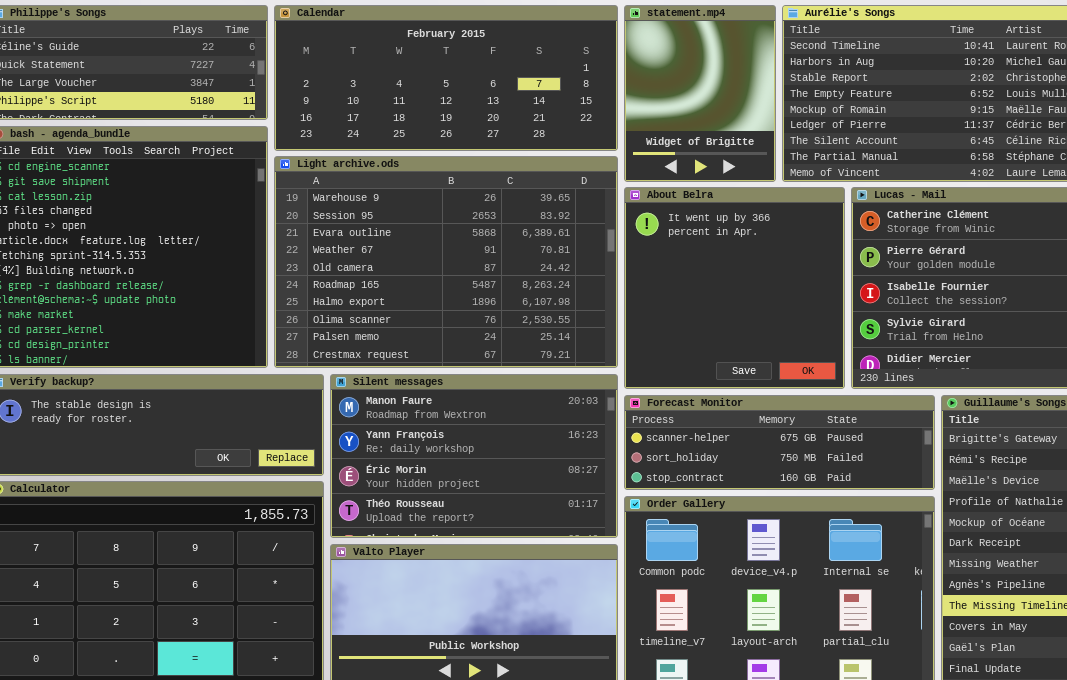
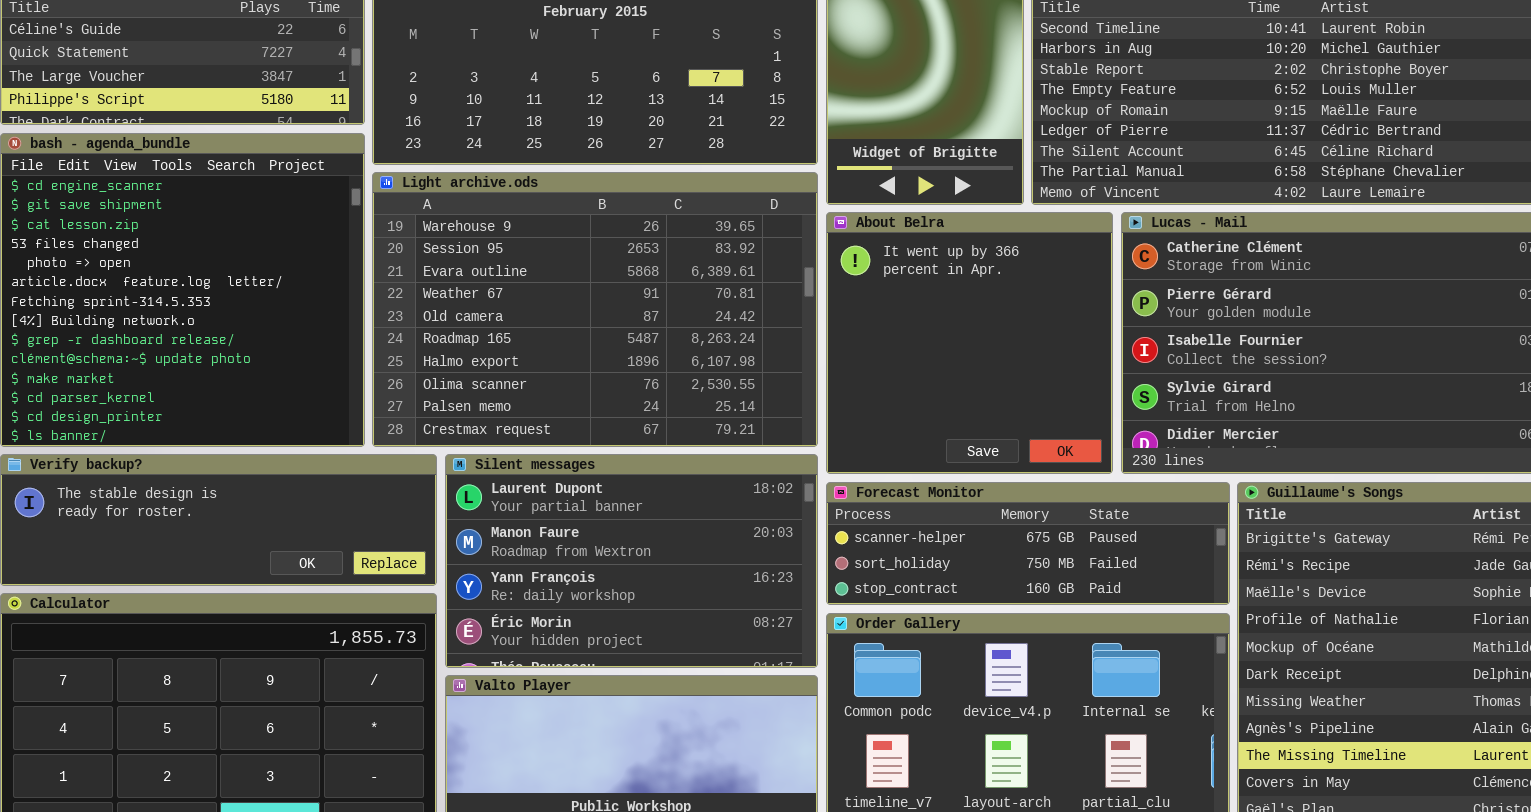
Silent messages: [330,374,618,538] -> [445,454,818,668], scrolled up 1 row

